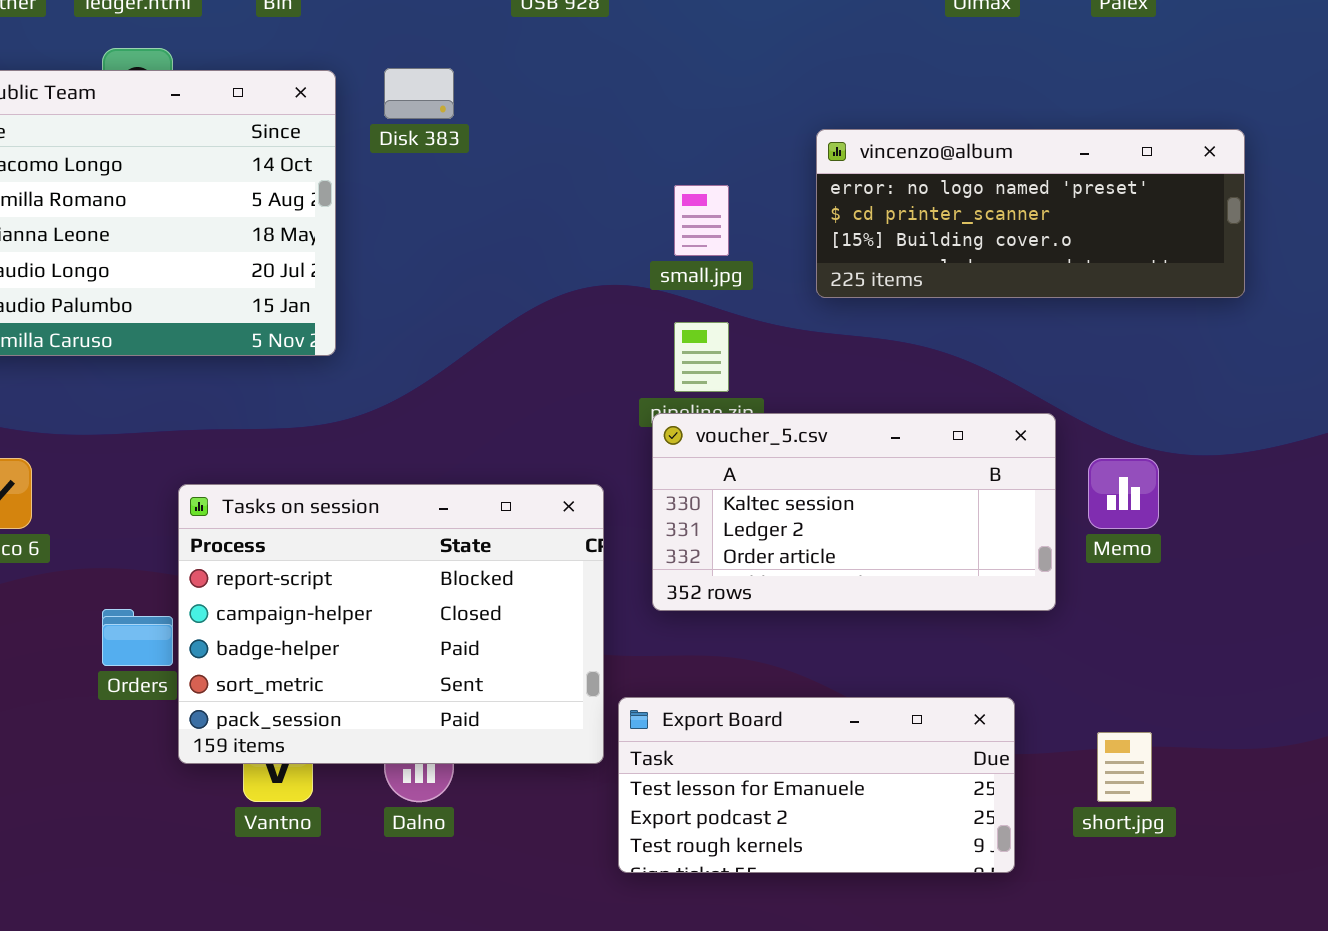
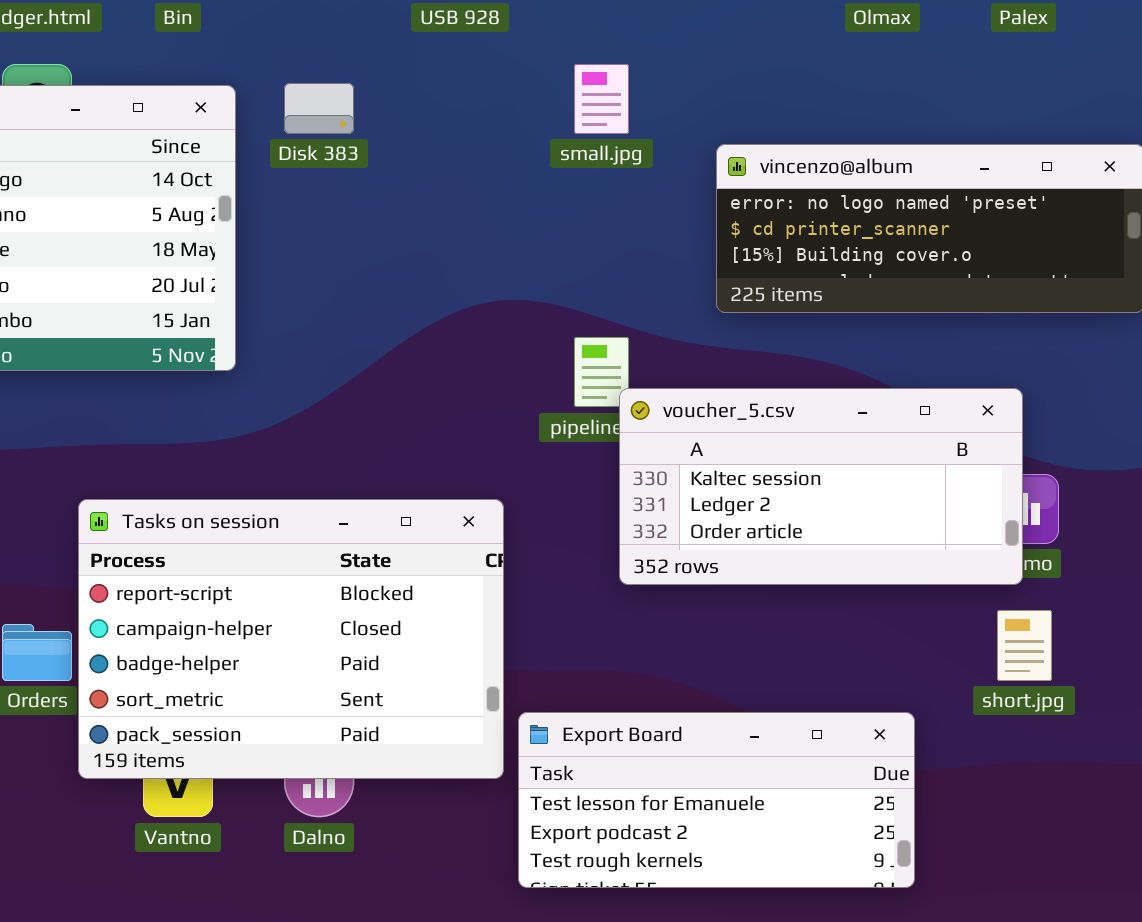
small.jpg: [674,185,729,256] -> [574,64,629,134], moved
voucher_5.csv: [652,413,1056,611] -> [619,388,1023,585], moved
short.jpg: [1097,732,1152,802] -> [997,610,1052,681], moved

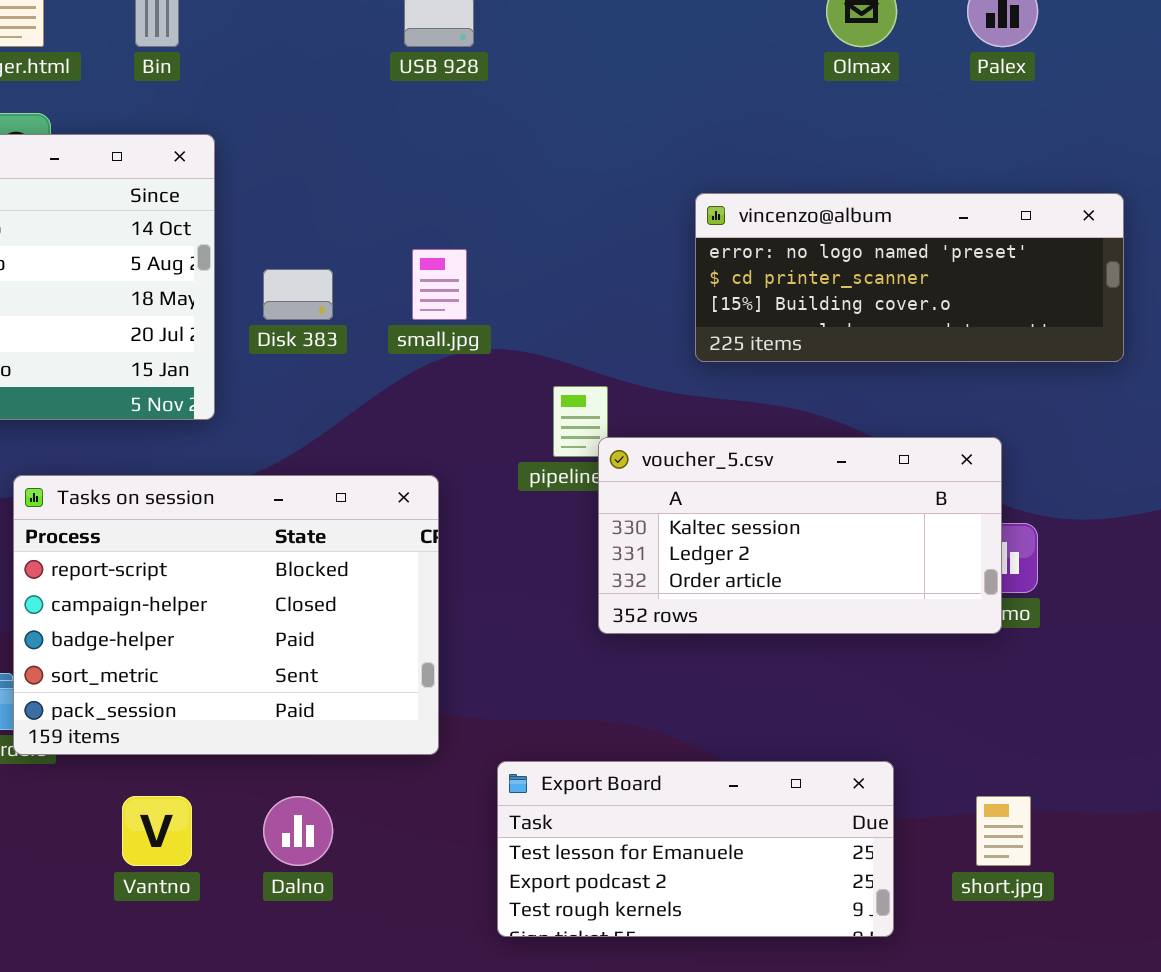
small.jpg: [574,64,629,134] -> [412,249,467,320], moved
Disk 383: [284,83,354,134] -> [263,269,333,320], moved
Tasks on session: [78,499,504,779] -> [13,475,439,755], moved
short.jpg: [997,610,1052,681] -> [976,796,1031,866], moved

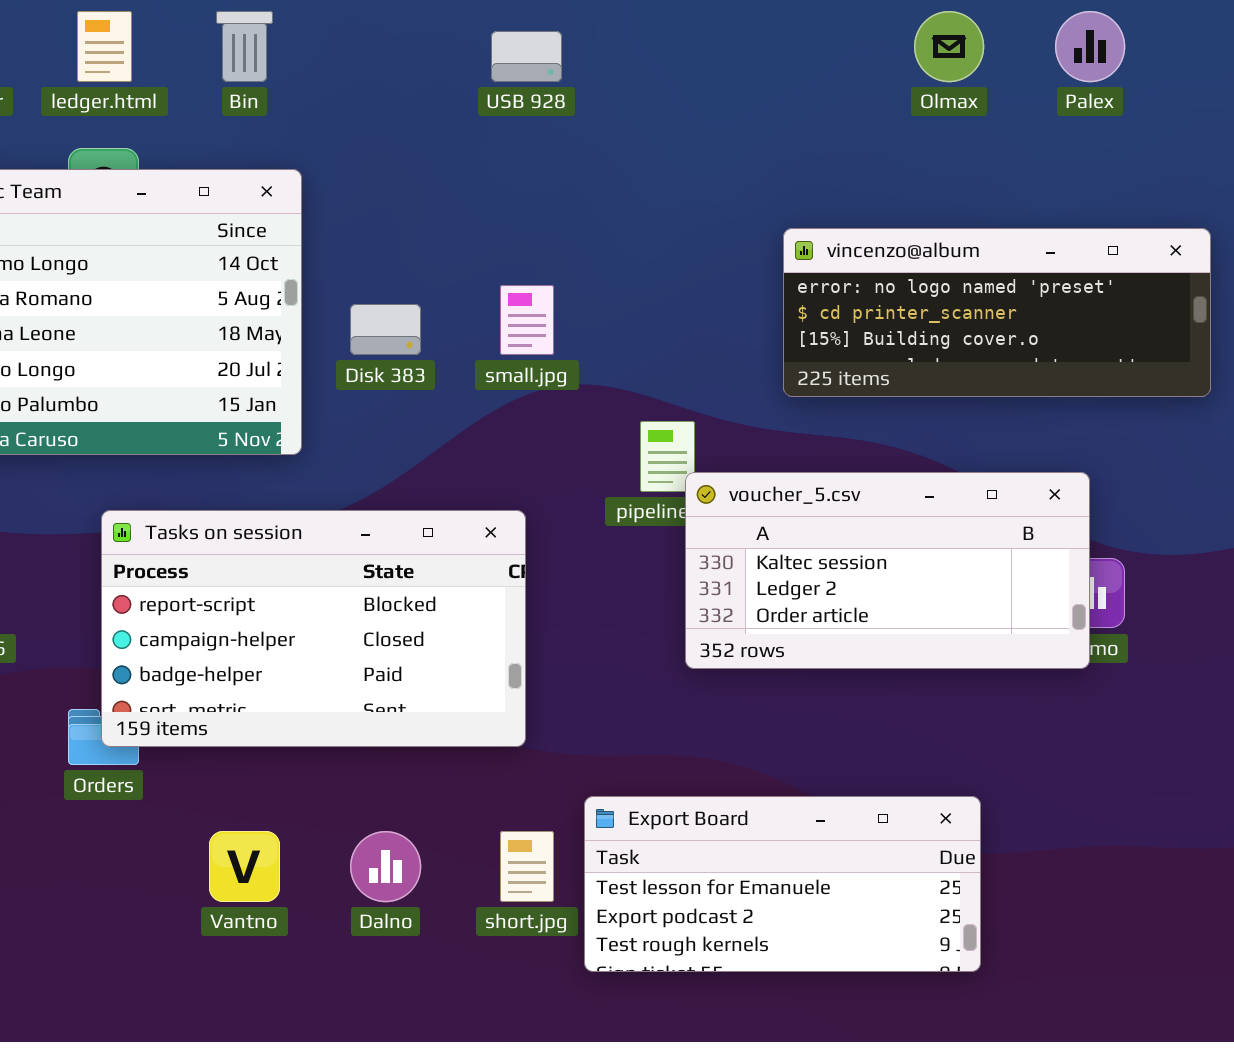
Tasks on session: [13,475,439,755] -> [101,510,526,747], resized
short.jpg: [976,796,1031,866] -> [500,831,554,902], moved

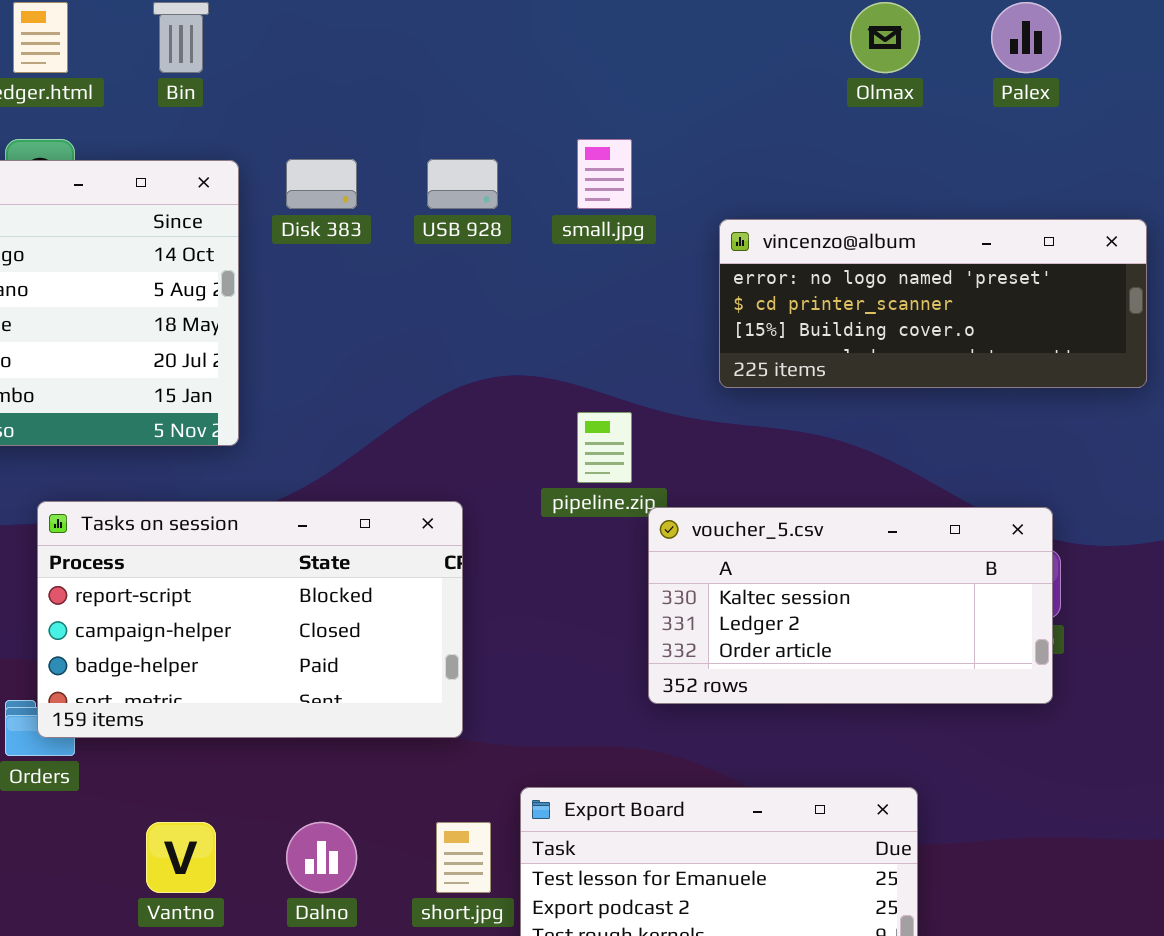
USB 928: [491,31,562,82] -> [427,159,498,209], moved
small.jpg: [500,285,554,355] -> [577,139,632,209], moved
Disk 383: [350,304,421,355] -> [286,159,357,209], moved
voucher_5.csv: [685,472,1090,669] -> [648,507,1053,704], moved

